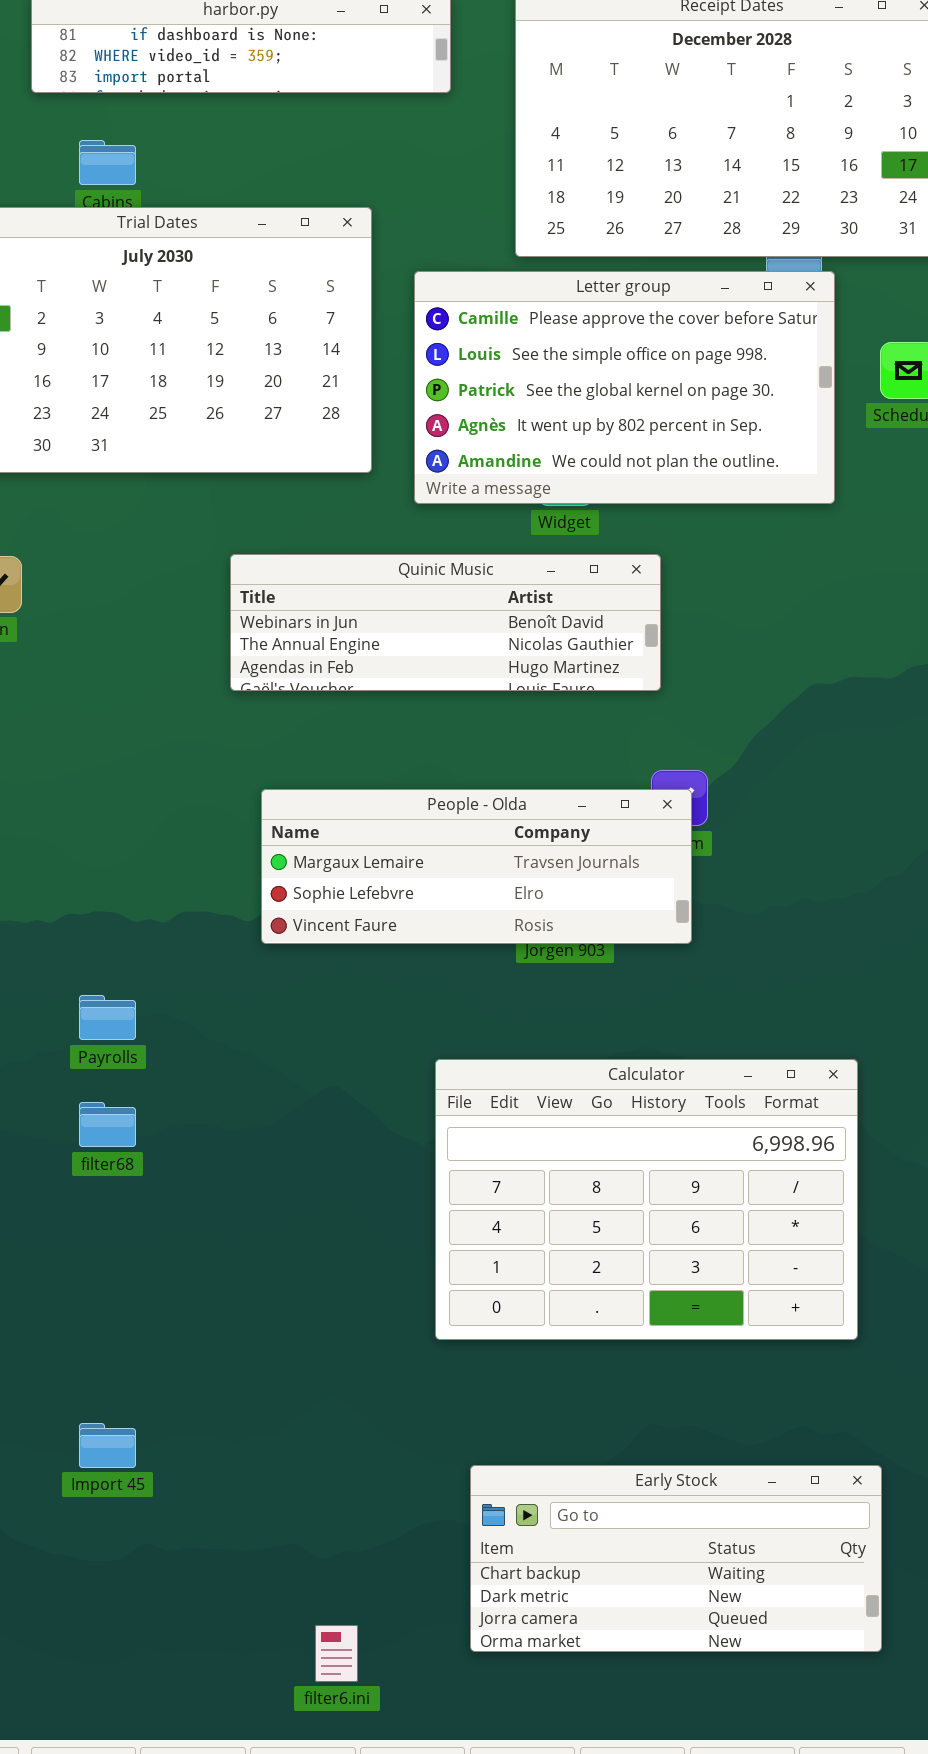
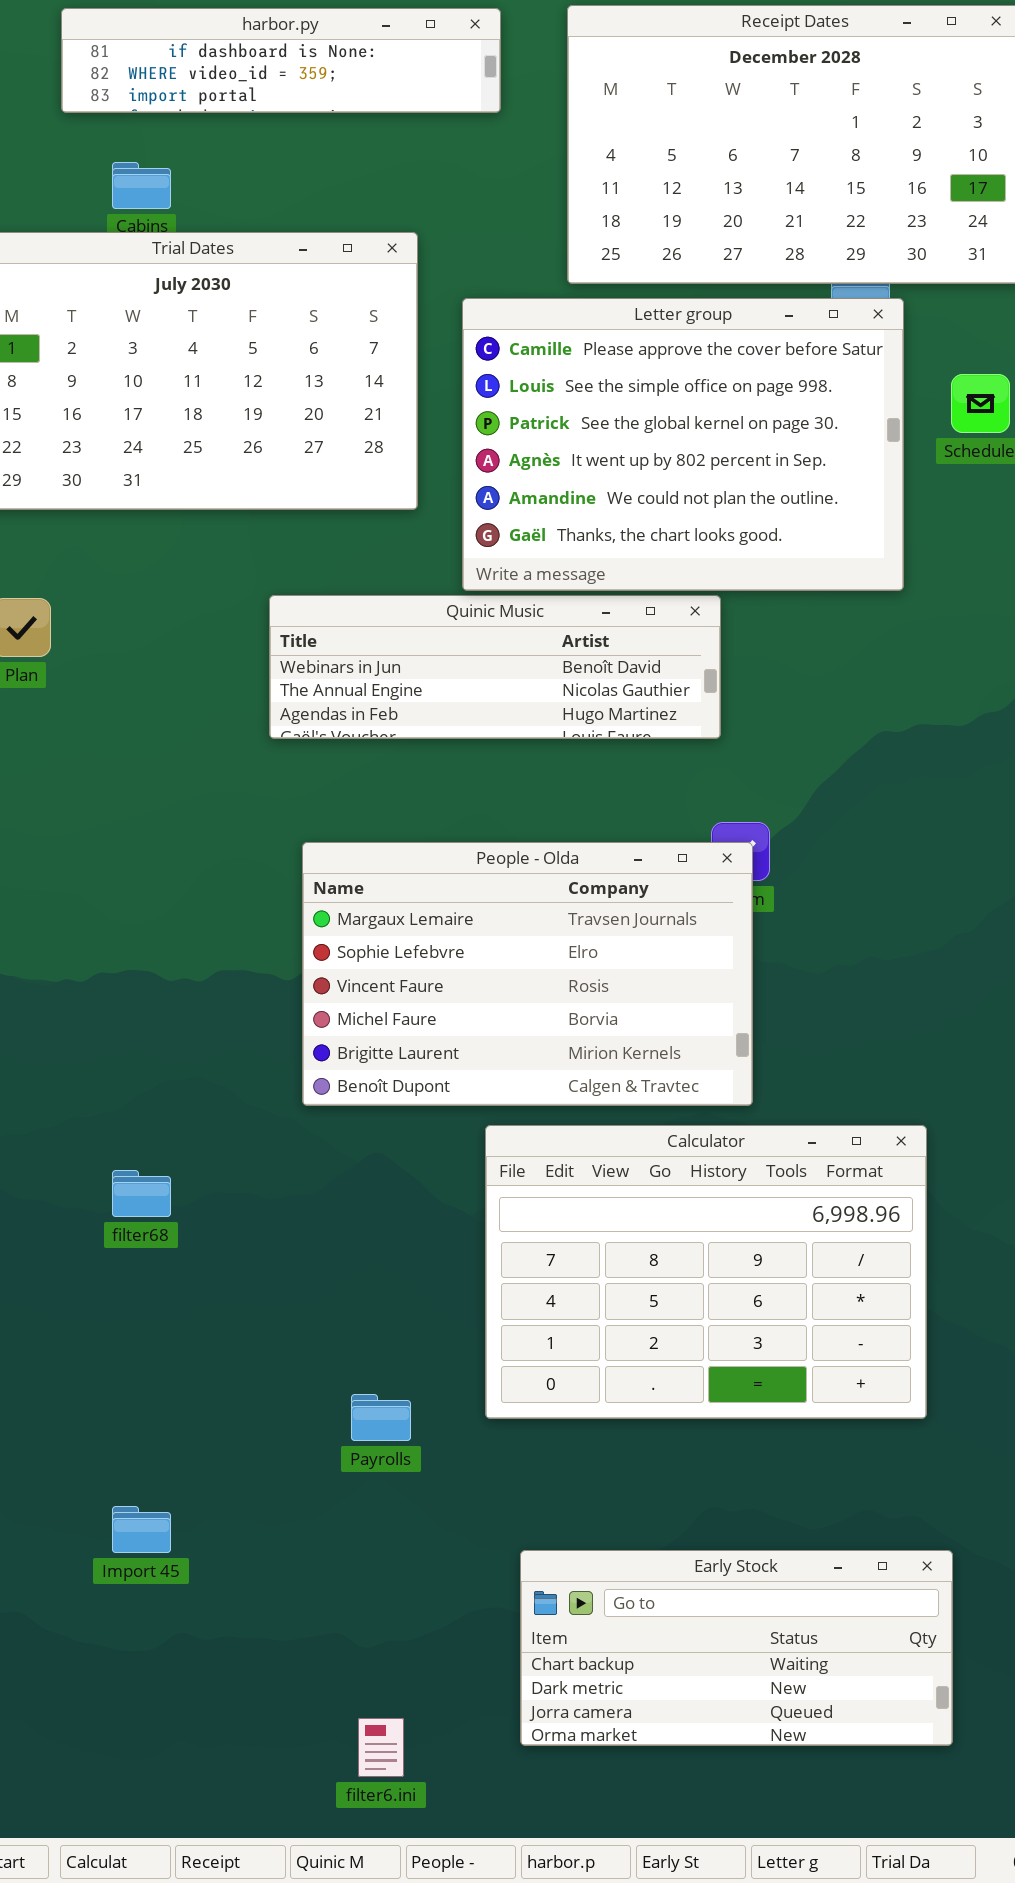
Letter group: [414,271,835,504] -> [462,298,904,591], resized
People - Olda: [261,789,692,944] -> [302,842,753,1106], resized
Payrolls: [79,995,136,1040] -> [351,1394,411,1441], moved

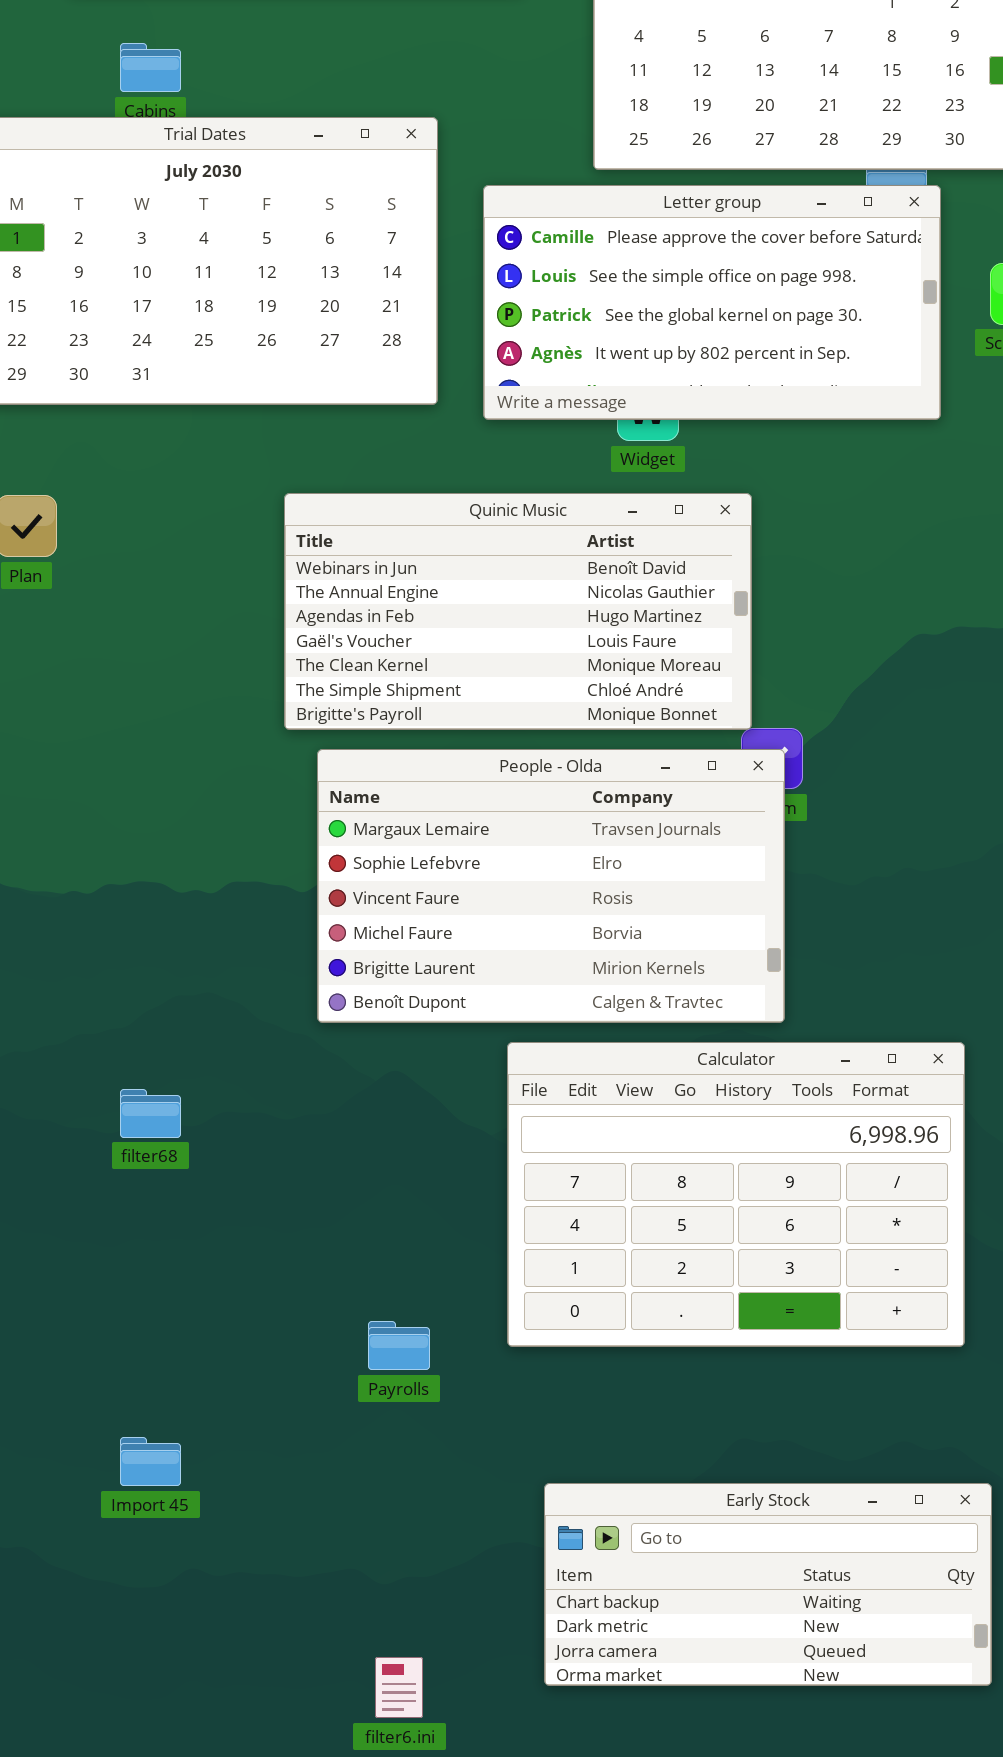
Letter group: [462,298,904,591] -> [483,185,941,420], resized
Quinic Music: [269,595,721,739] -> [284,493,752,730], resized

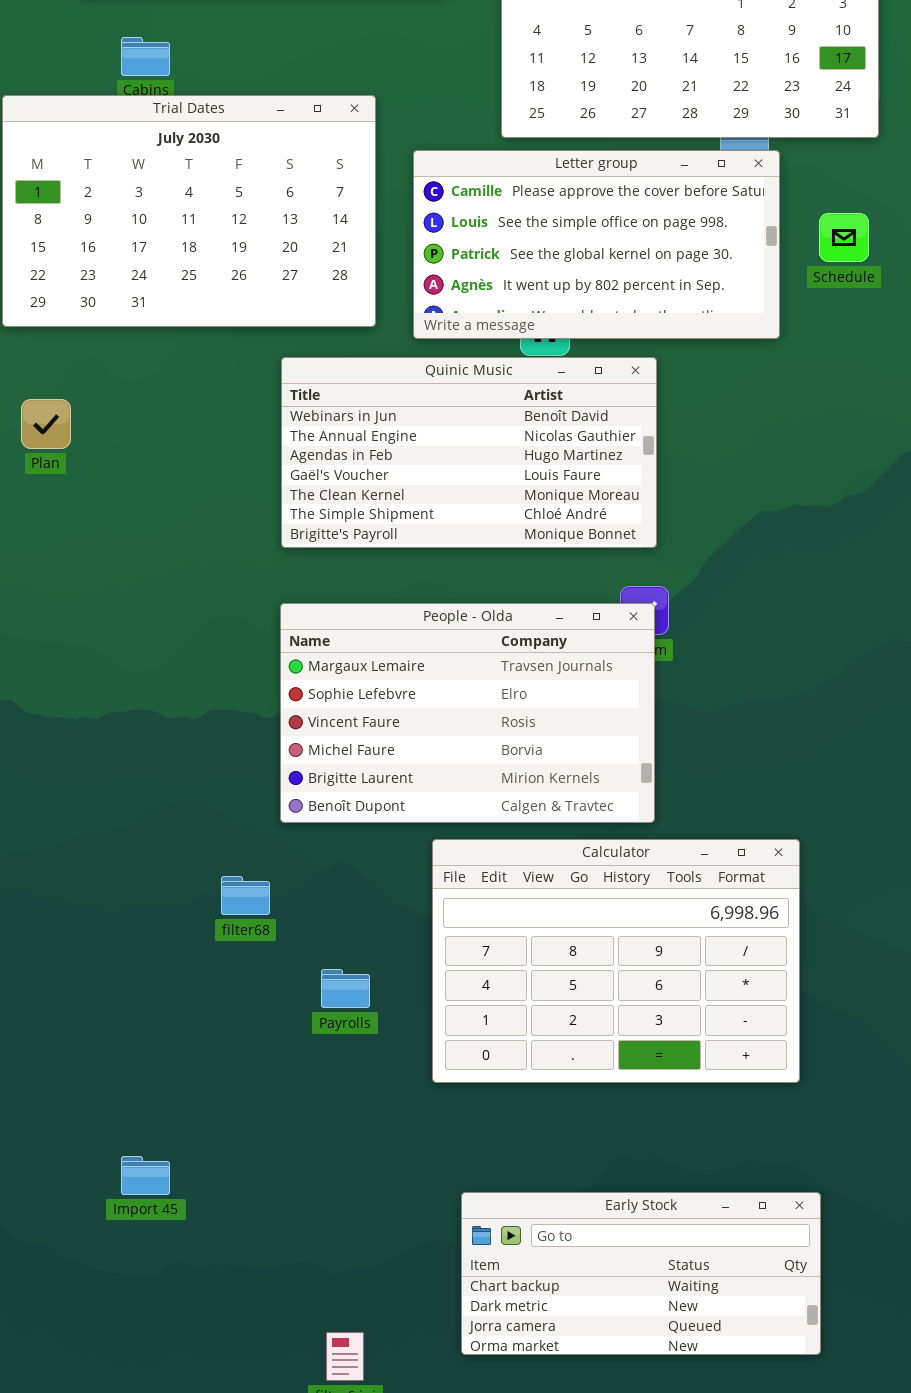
Quinic Music: [284,493,752,730] -> [281,357,657,548], moved
filter68: [120,1089,181,1138] -> [221,876,270,915], moved
Payrolls: [368,1321,430,1370] -> [321,969,370,1008], moved

